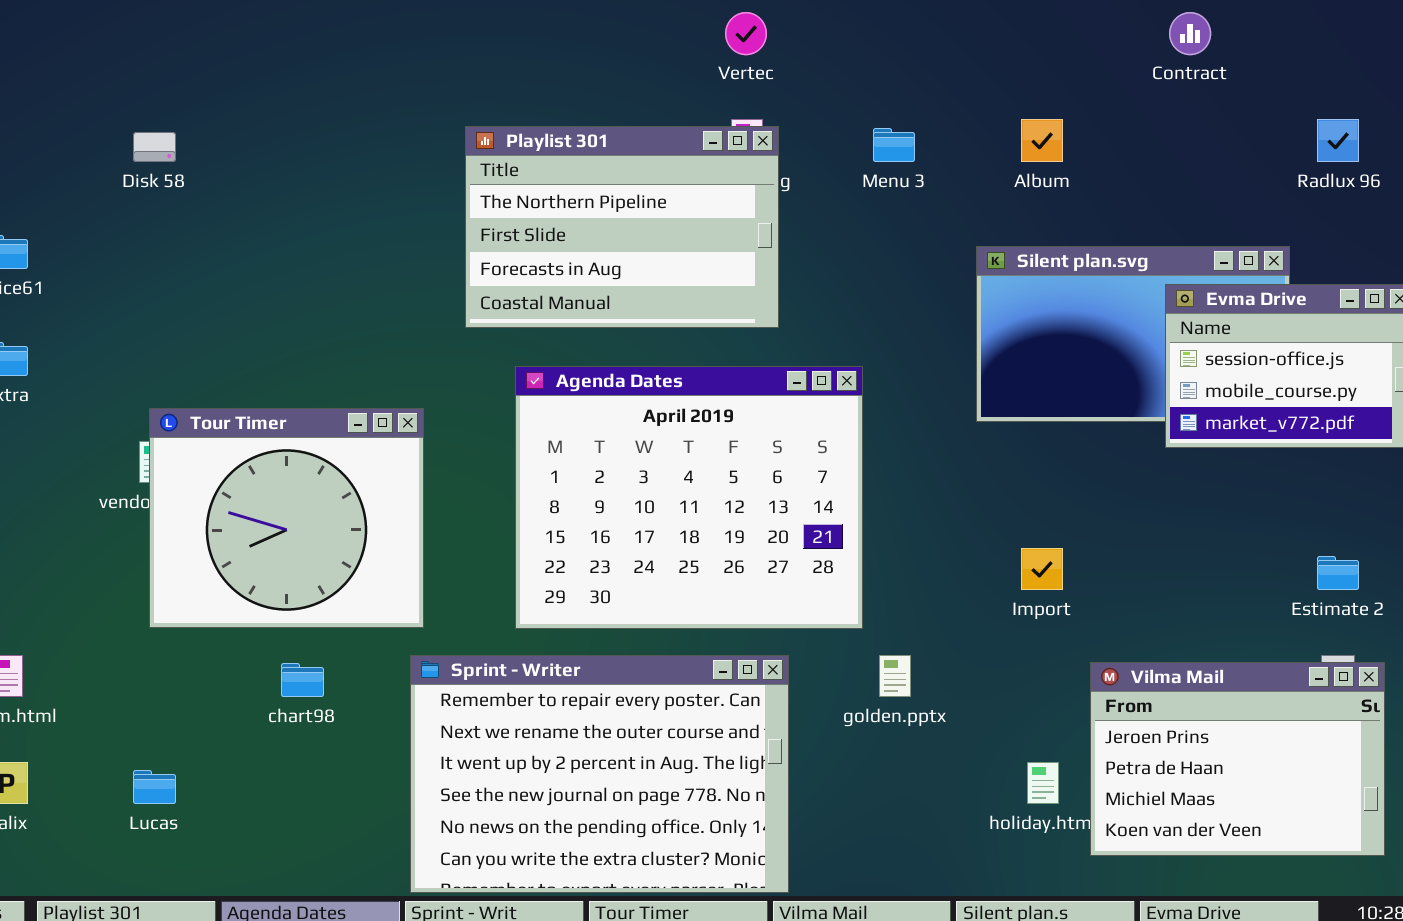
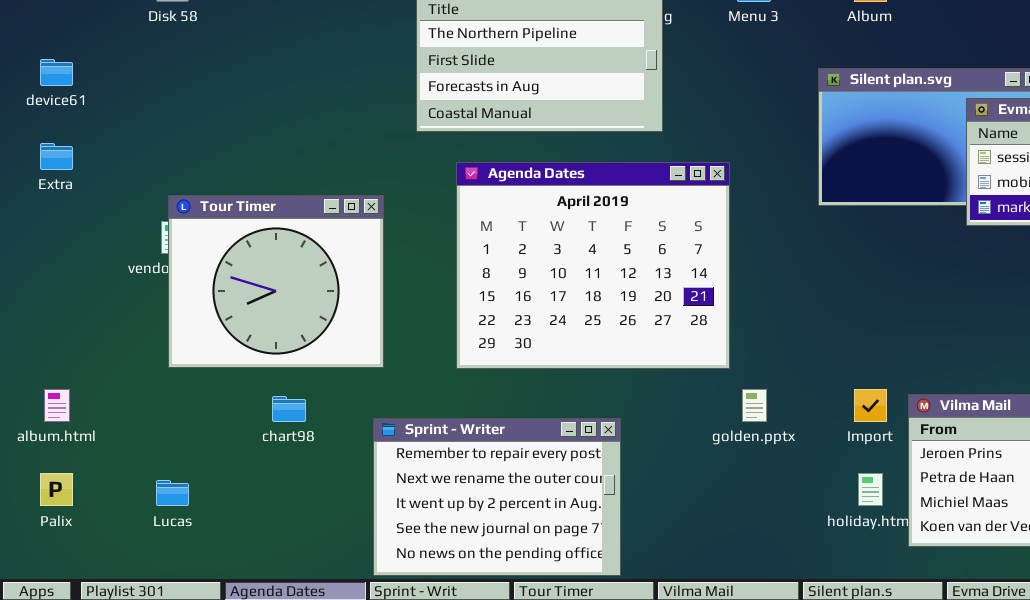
Import: [1021,548,1063,590] -> [854,389,887,422], moved
Sprint - Writer: [410,655,789,893] -> [373,418,621,576], resized

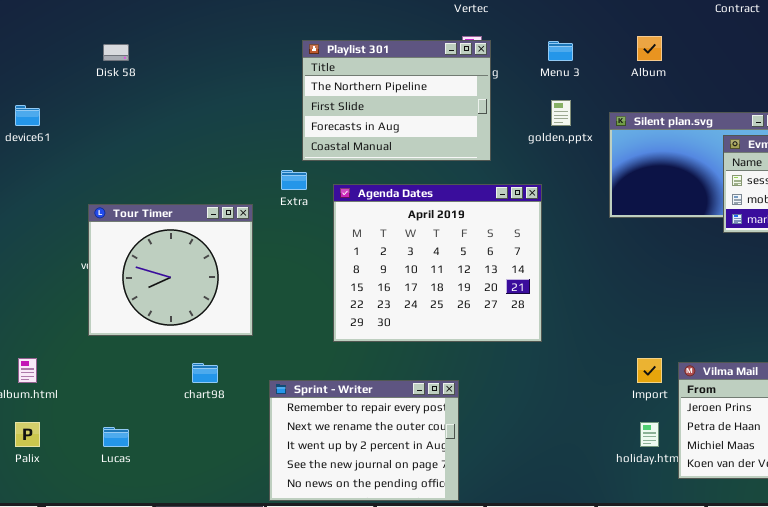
Extra: [40,143,73,170] -> [281,170,307,190], moved
Tour Timer: [168,195,384,368] -> [88,204,253,336], moved
golden.pptx: [742,389,767,422] -> [551,100,571,126], moved

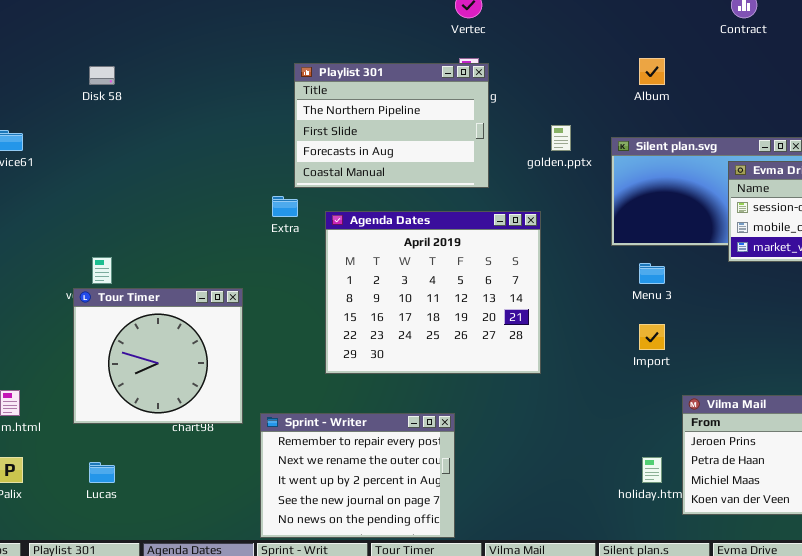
Menu 3: [548,41,573,61] -> [639,263,665,284], moved
Tour Timer: [88,204,253,336] -> [73,288,243,424], moved
Import: [637,358,662,383] -> [639,324,665,350], moved

